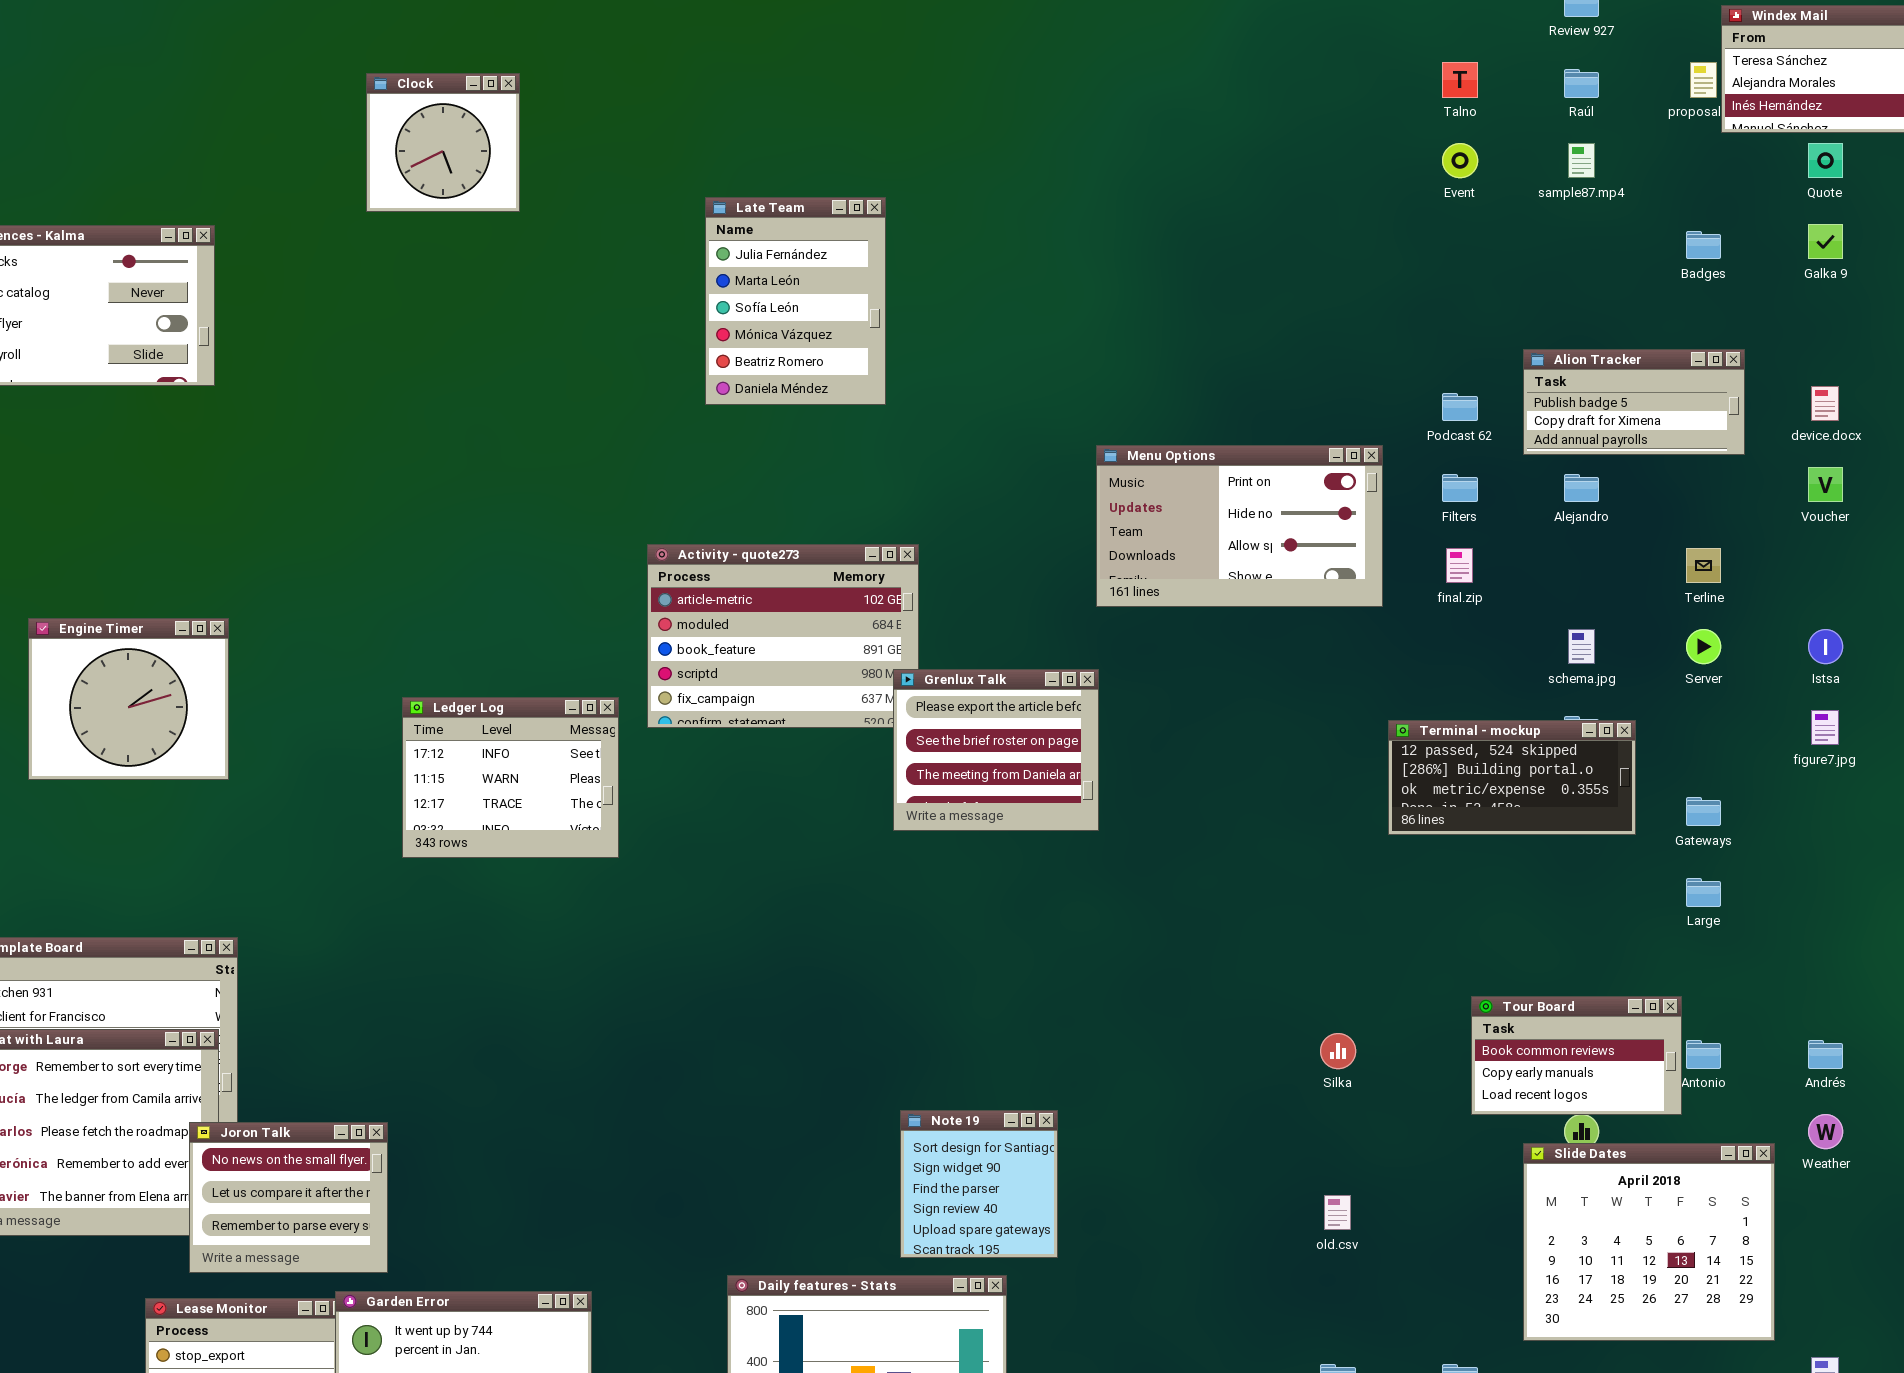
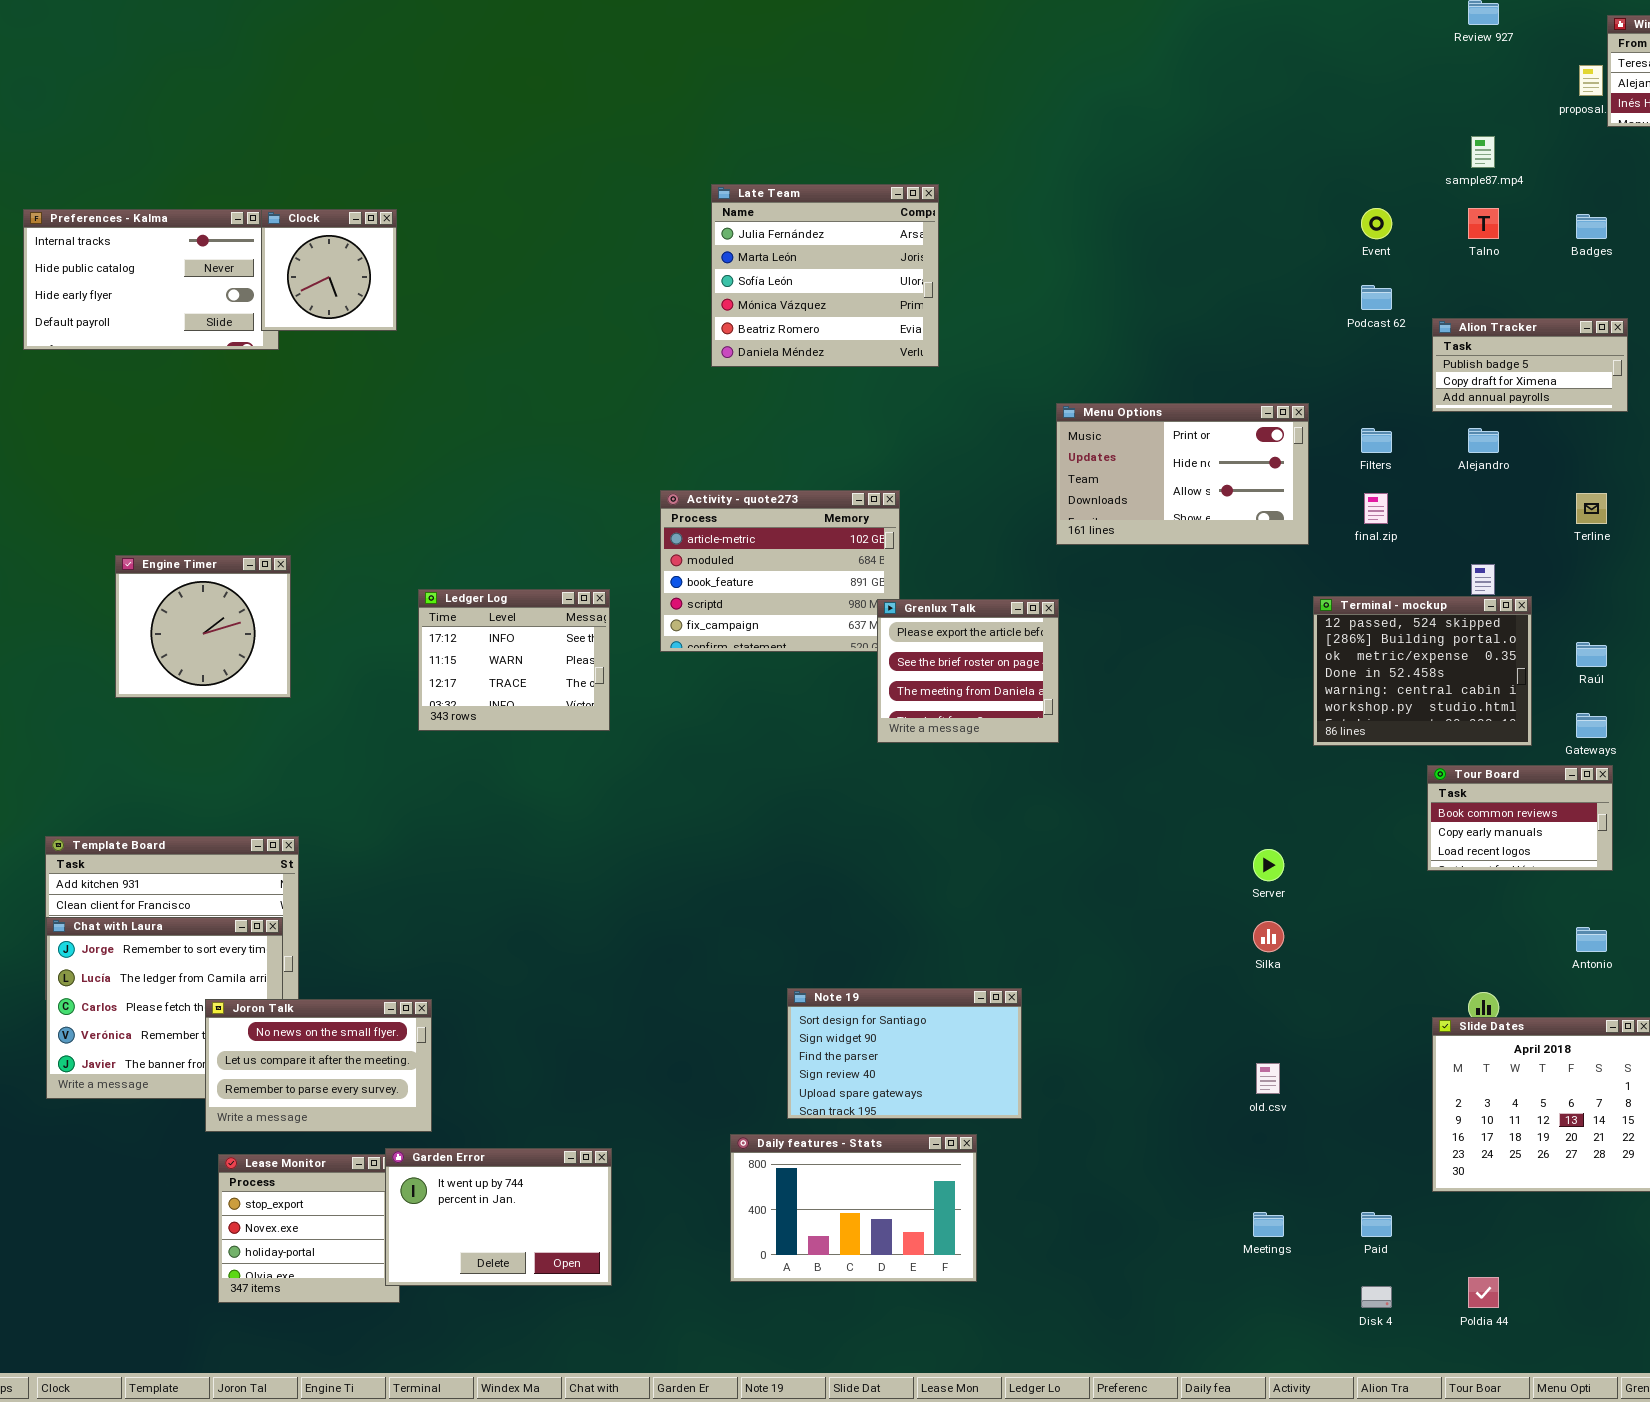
Talno: [1442,62,1478,98] -> [1468,208,1499,239], moved
Raúl: [1564,69,1599,98] -> [1576,642,1607,667], moved
Clock: [366,73,520,212] -> [261,209,397,331], moved
Event: [1442,143,1478,178] -> [1361,208,1392,239], moved
Late Team: [705,197,886,405] -> [711,184,939,367], resized
Podcast 62: [1442,393,1478,421] -> [1361,285,1392,310], moved
Server: [1686,629,1721,664] -> [1253,849,1284,881], moved
Ledger Log: [402,697,619,858] -> [418,589,610,731], moved
Terminal - mockup: [1388,720,1636,835] -> [1313,596,1532,746], resized
Tour Board: [1471,996,1682,1115] -> [1427,765,1613,871], moved
Note 19: [900,1110,1058,1258] -> [787,988,1022,1119], resized
Joron Talk: [189,1122,388,1273] -> [205,999,432,1132], resized

